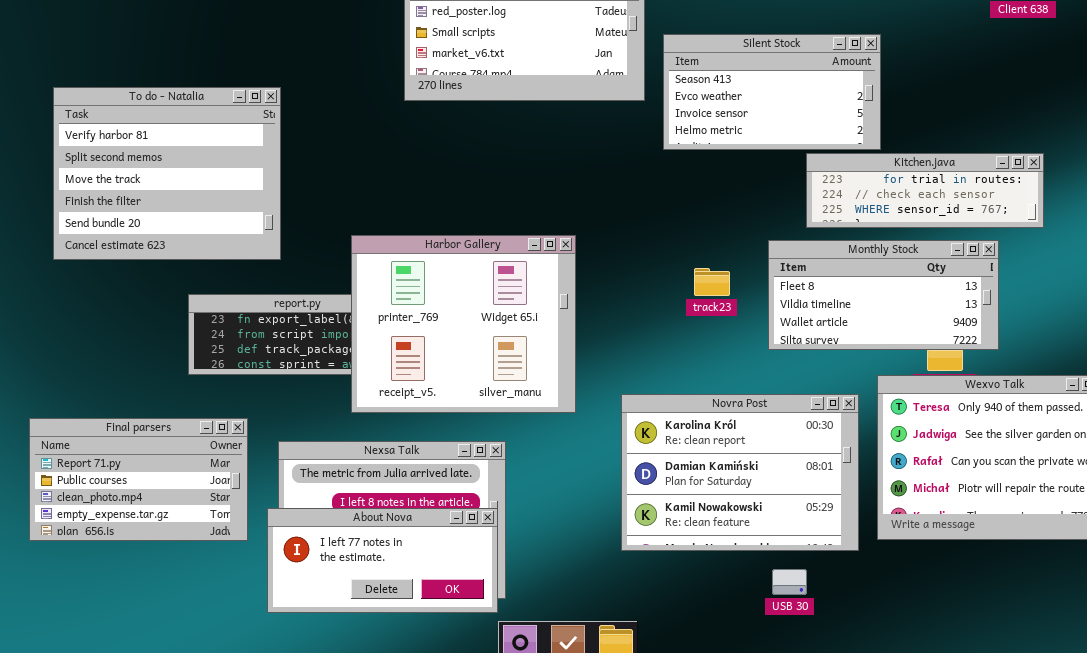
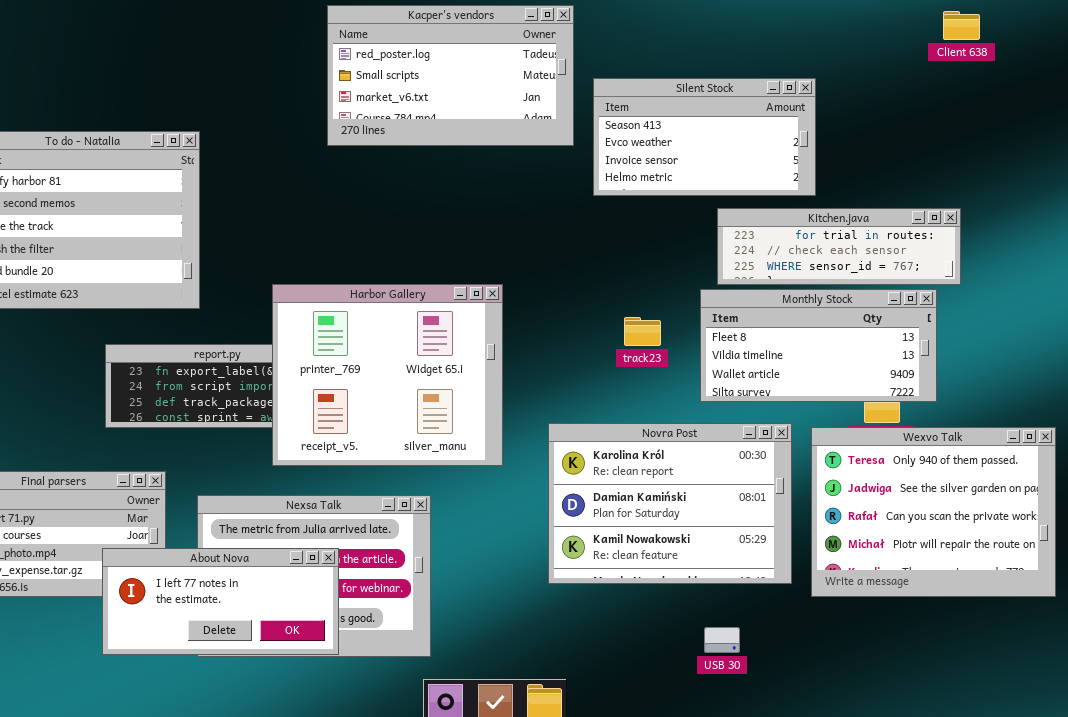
Kitchen.java: [806,153,1044,228] -> [717,208,961,285], moved
Novra Post: [621,394,859,551] -> [548,423,792,584], moved
About Nova: [267,508,498,613] -> [102,548,339,655], moved

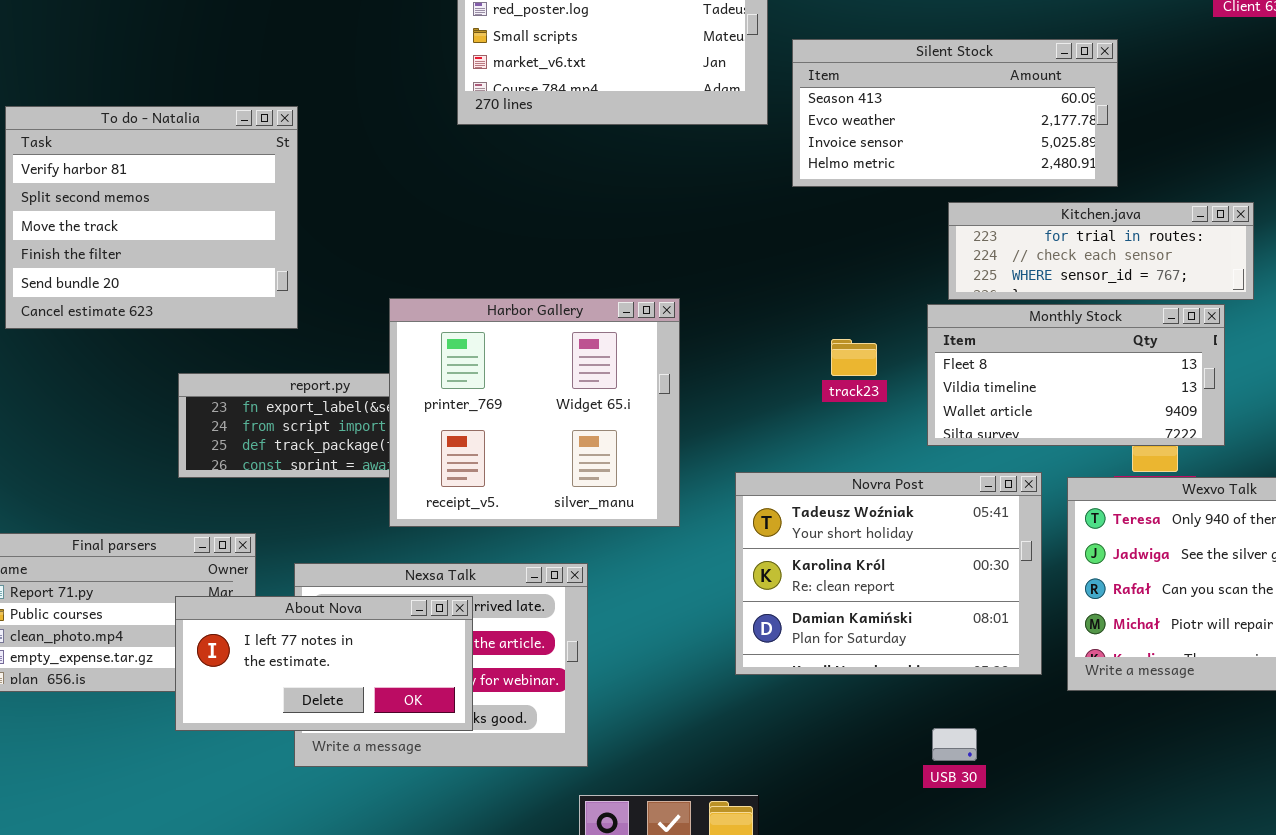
Silent Stock: [593,78,816,196] -> [792,39,1118,187], resized
Novra Post: [548,423,792,584] -> [735,472,1042,675], scrolled up 1 row
About Nova: [102,548,339,655] -> [175,596,473,731], moved

